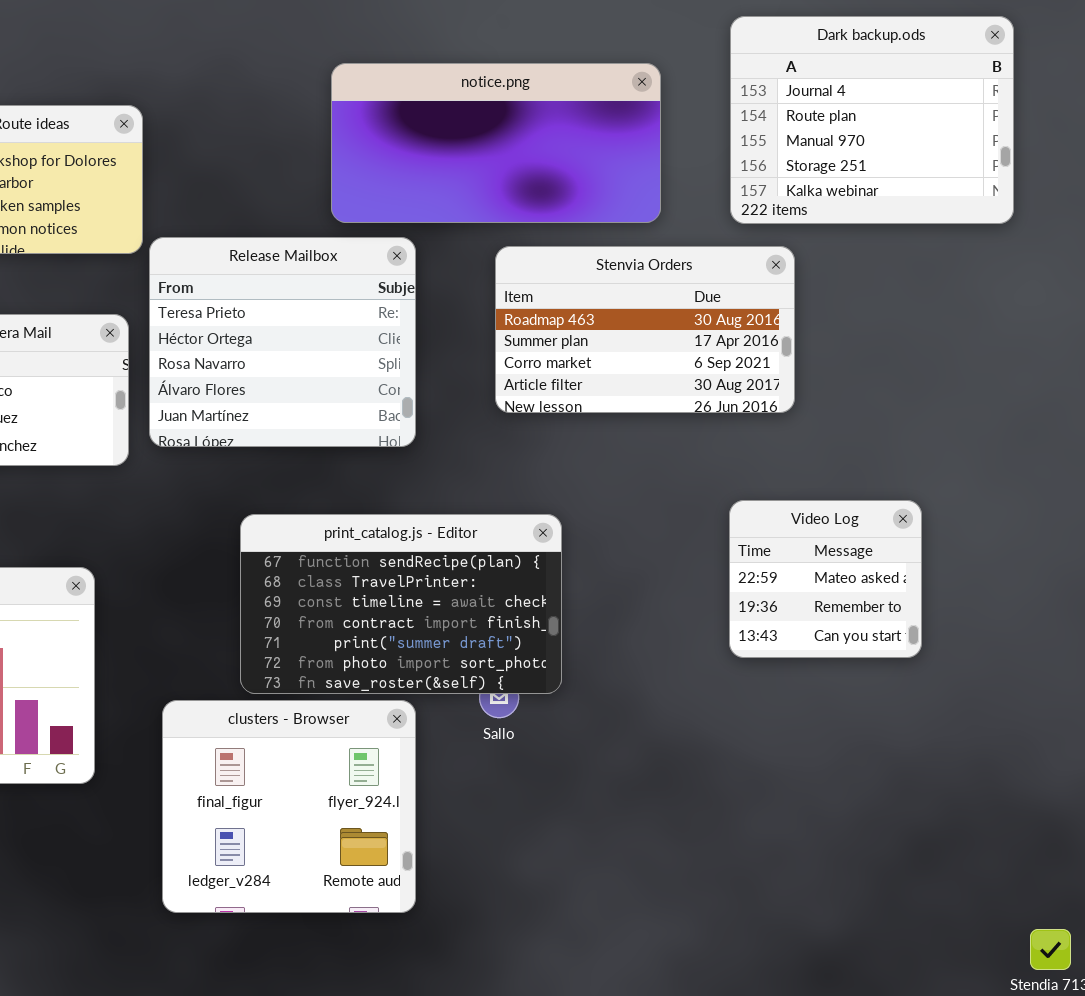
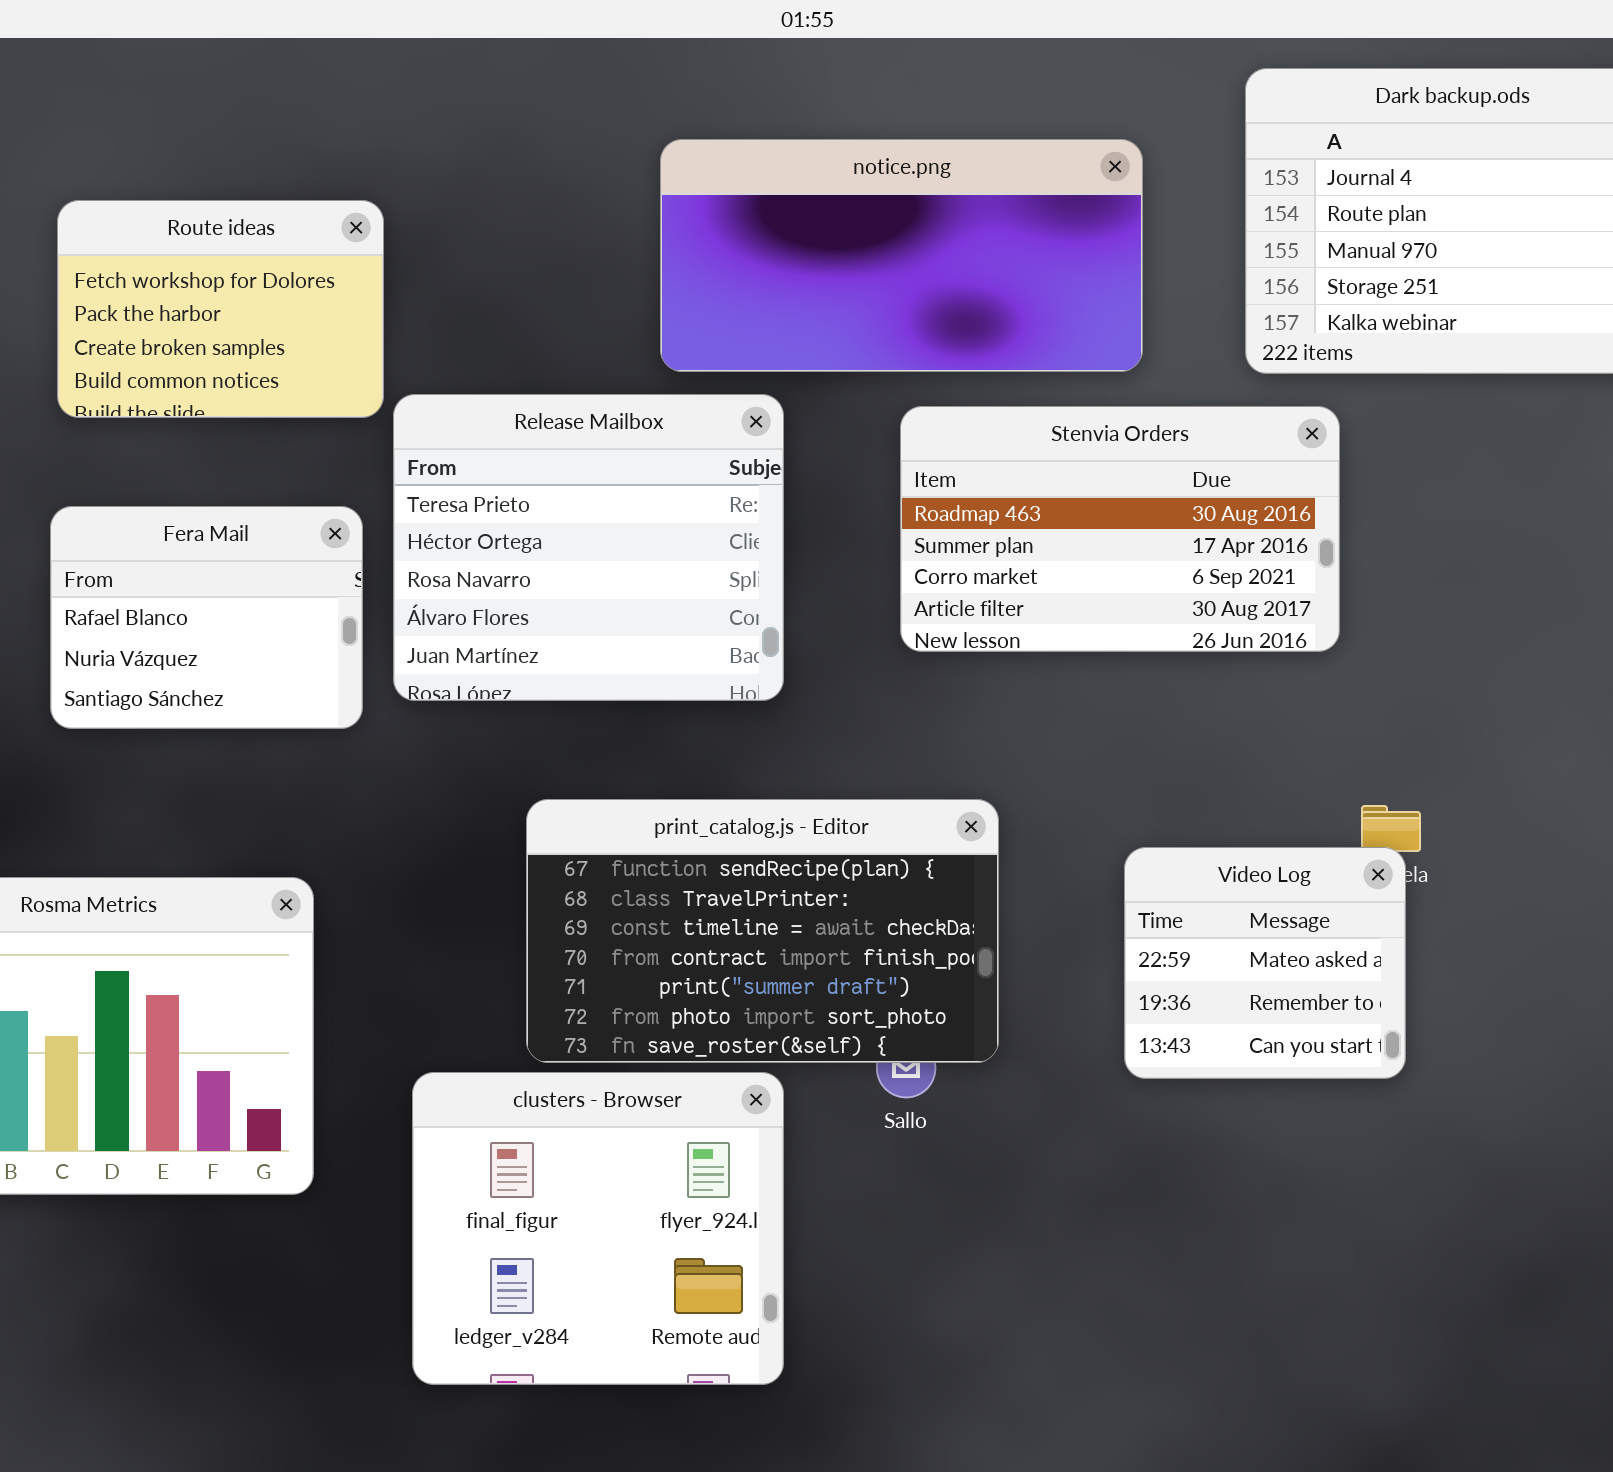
Video Log: [729,500,922,658] -> [1124,847,1406,1079], moved

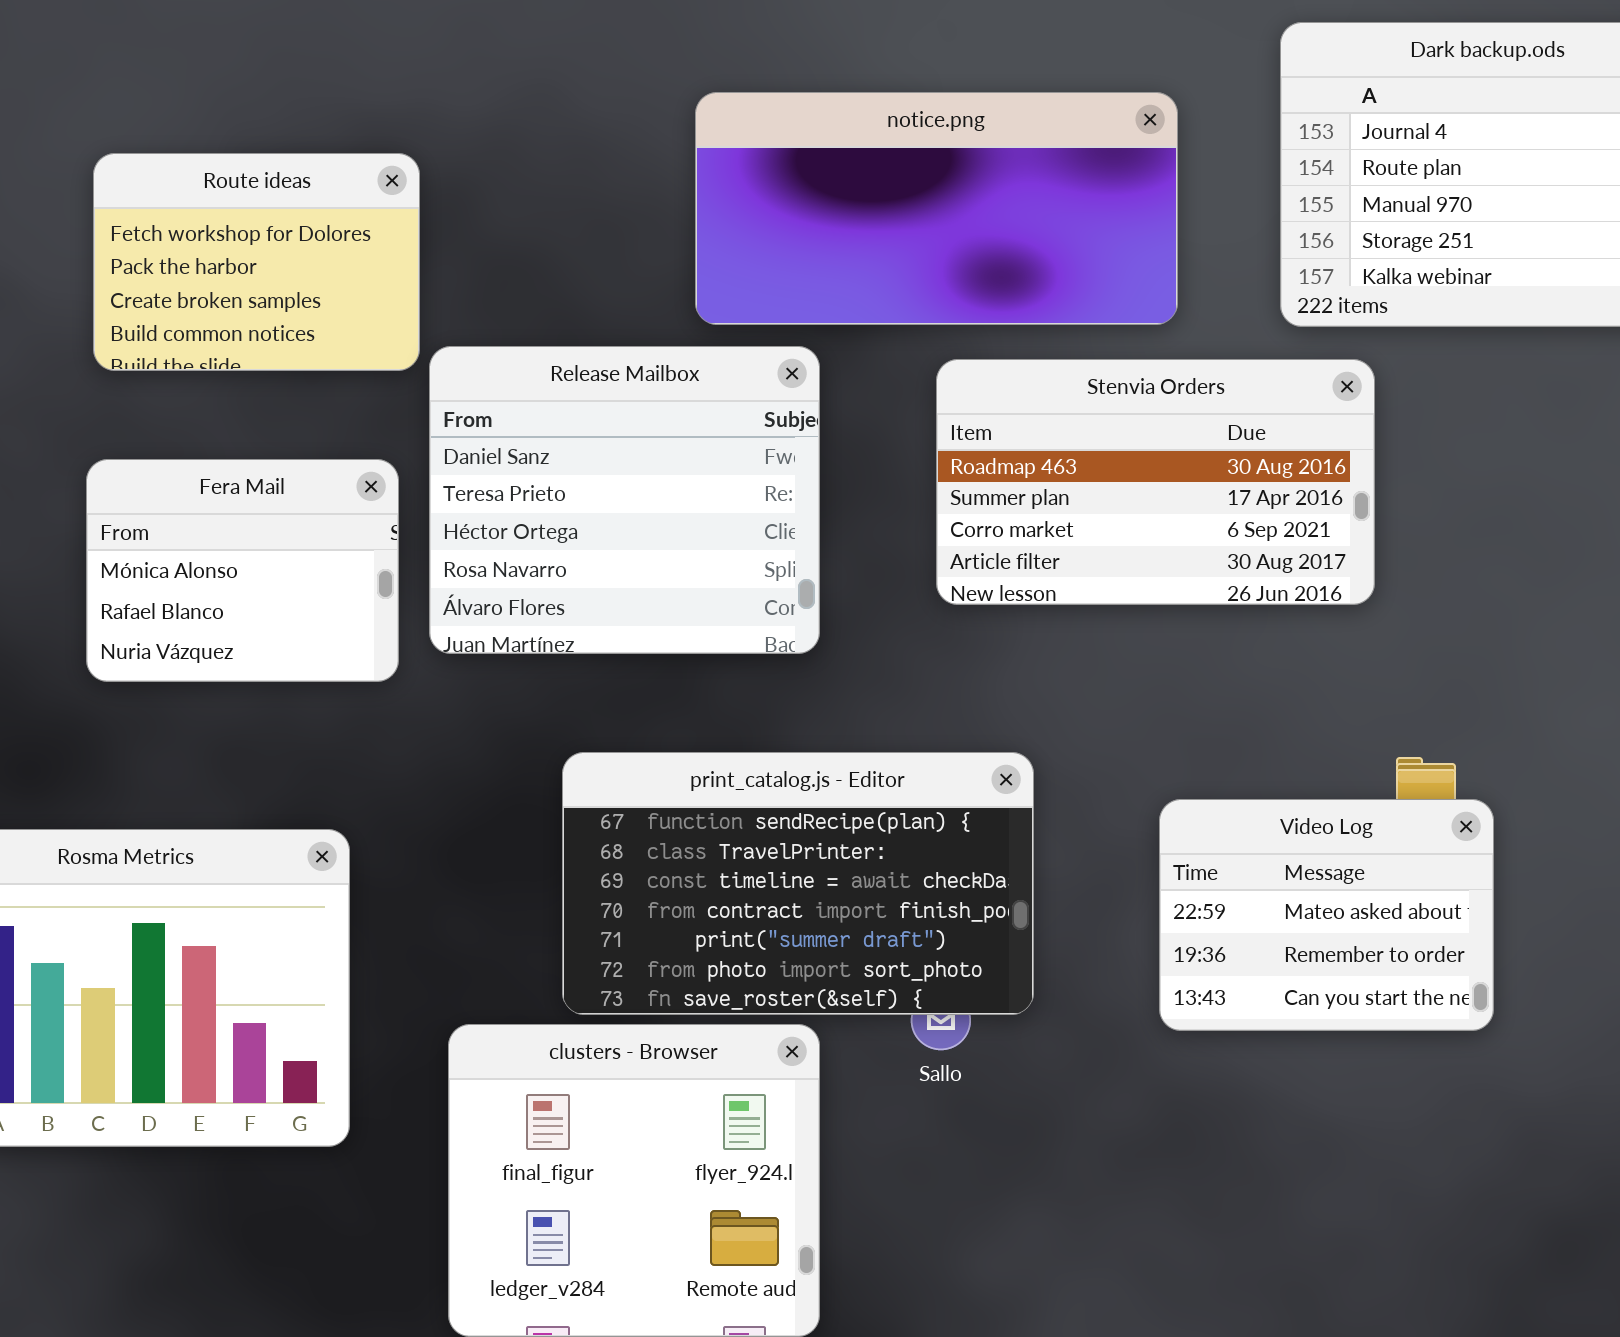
Release Mailbox: [393,394,784,701] -> [429,346,820,654], scrolled up 1 row
Fera Mail: [50,506,363,729] -> [86,459,399,682], scrolled up 1 row
Video Log: [1124,847,1406,1079] -> [1159,799,1494,1031], resized

